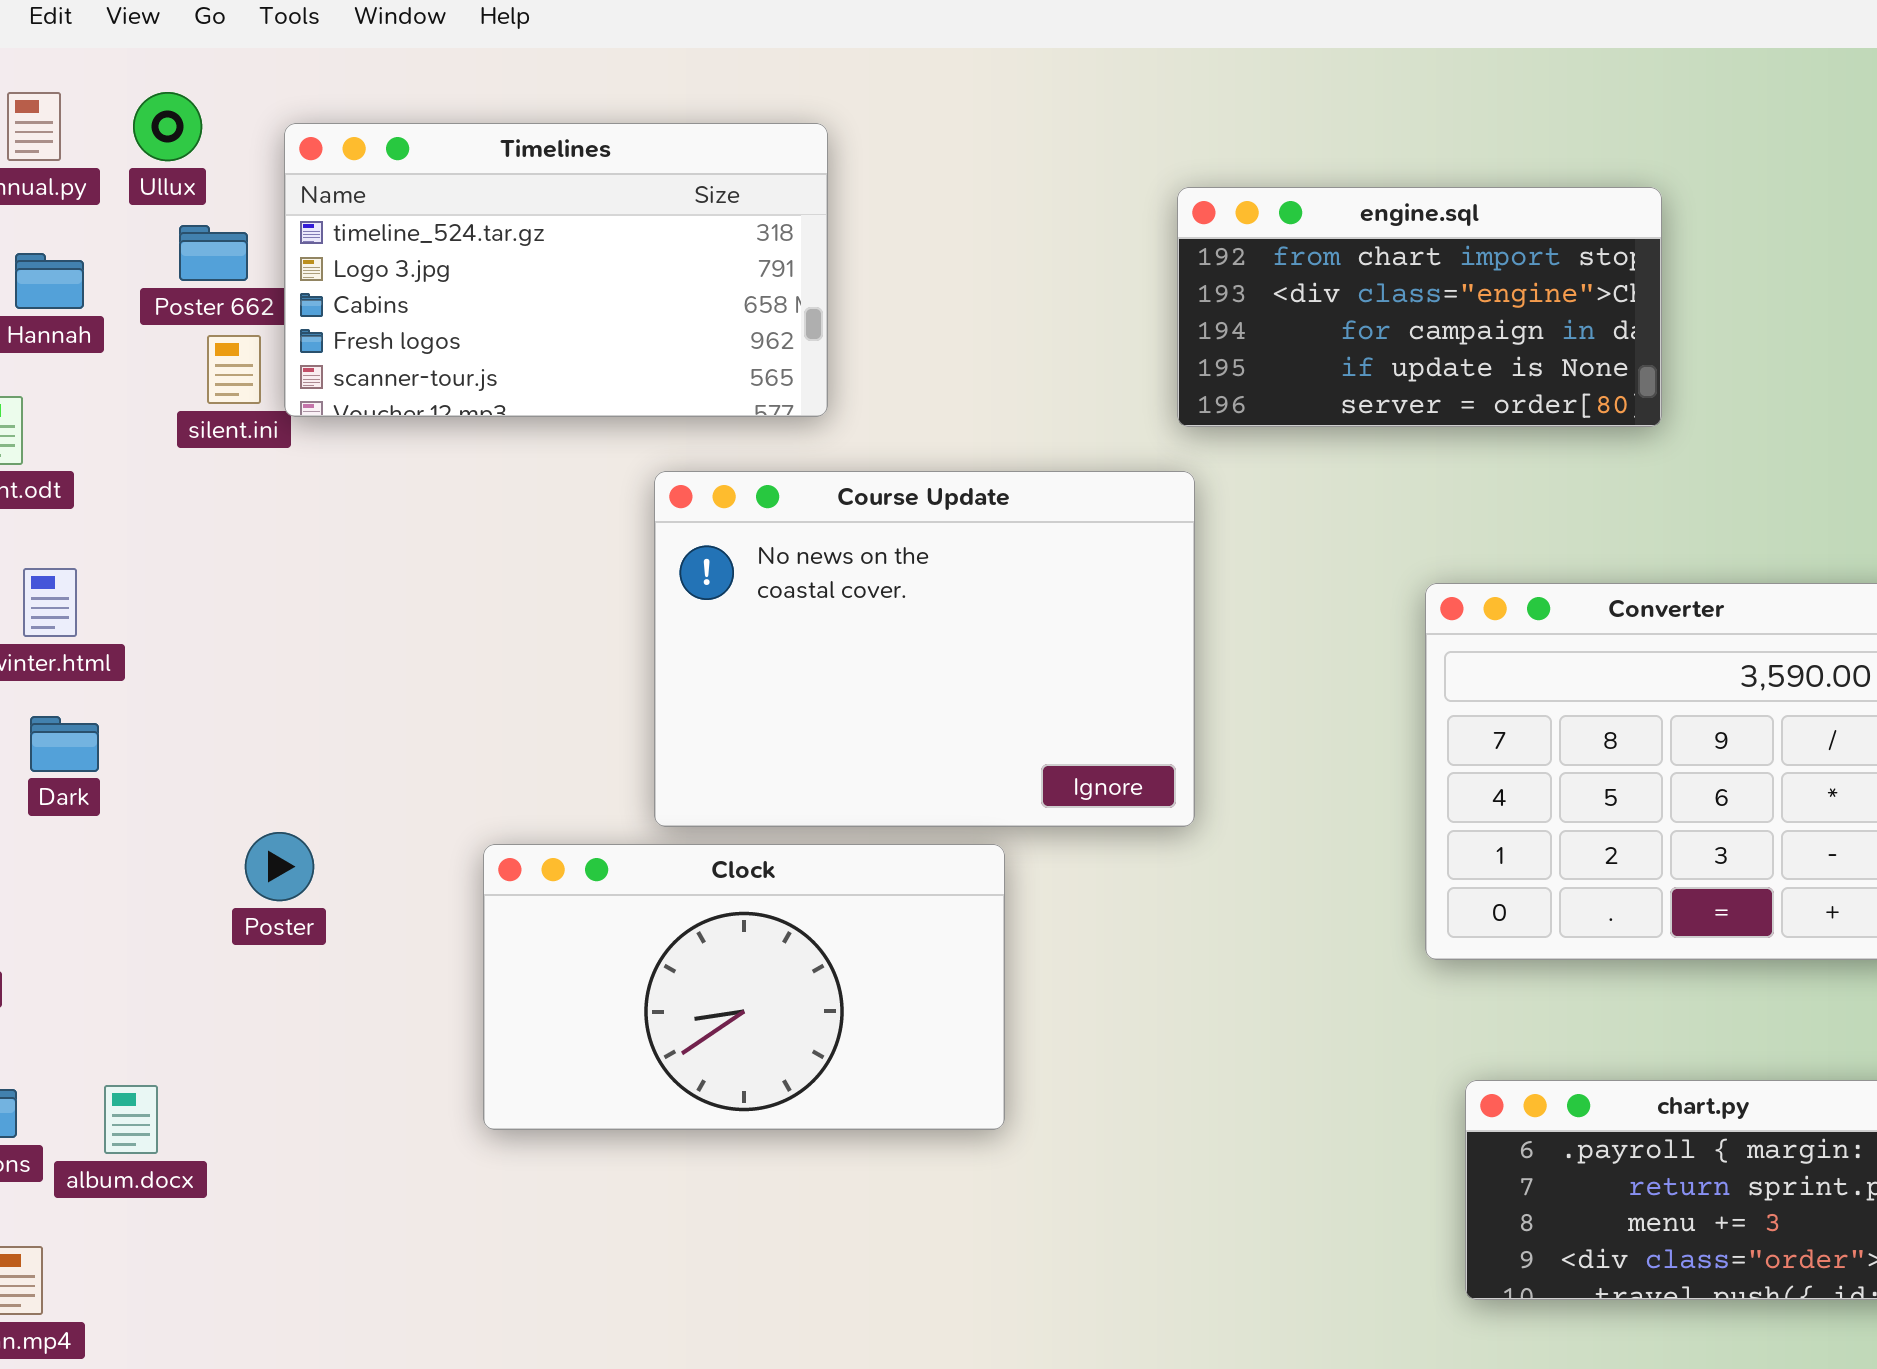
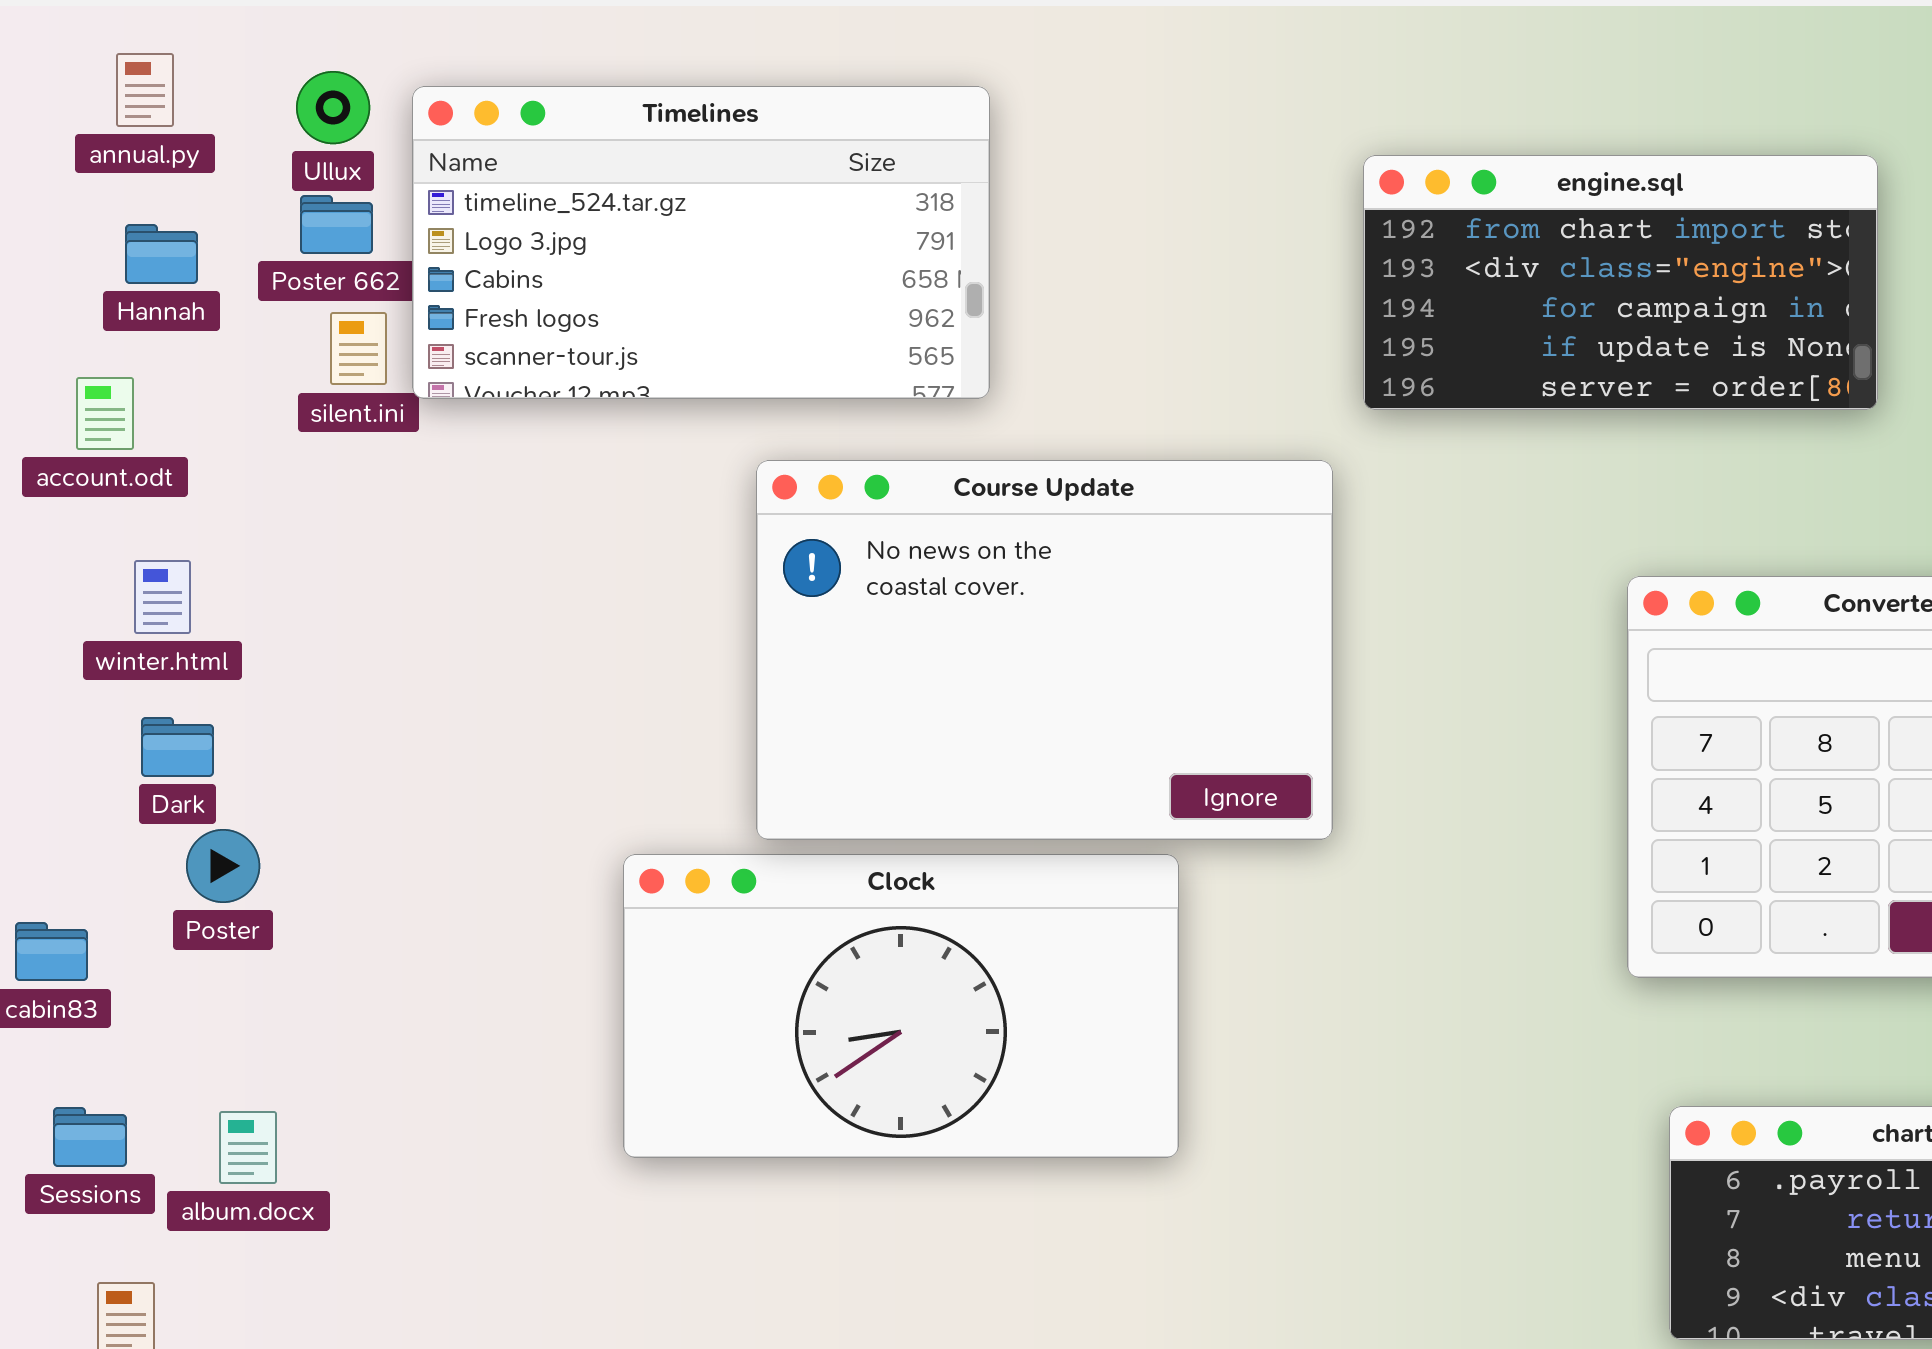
Ullux: [133,92,202,161] -> [296,71,370,144], moved
Course Update: [654,471,1195,827] -> [756,460,1333,840], moved
Poster: [245,832,314,901] -> [186,829,260,903], moved

